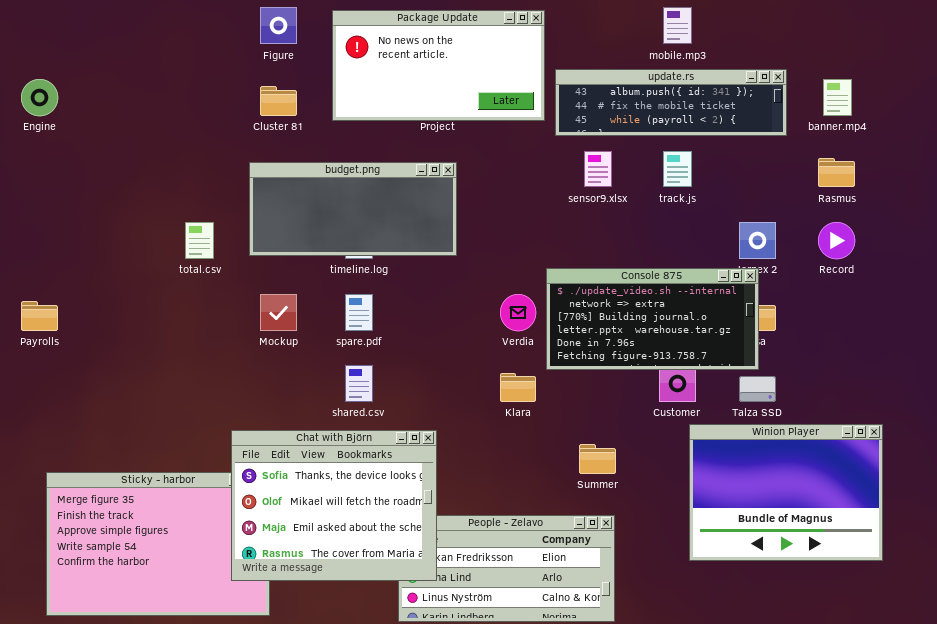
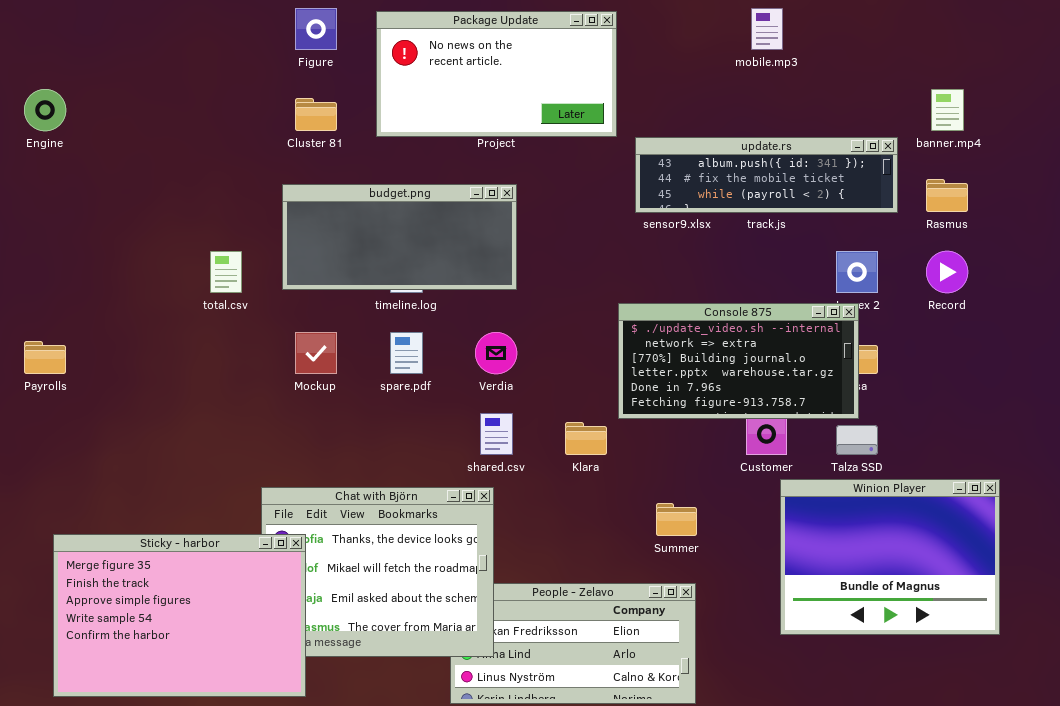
update.rs: [555,69,787,136] -> [635,137,898,213], moved
Verdia: [500,294,536,331] -> [475,332,517,374], moved
shared.csv: [345,365,373,402] -> [480,413,513,455], moved
Sticky - harbor: [46,472,270,616] -> [53,534,306,697], raised

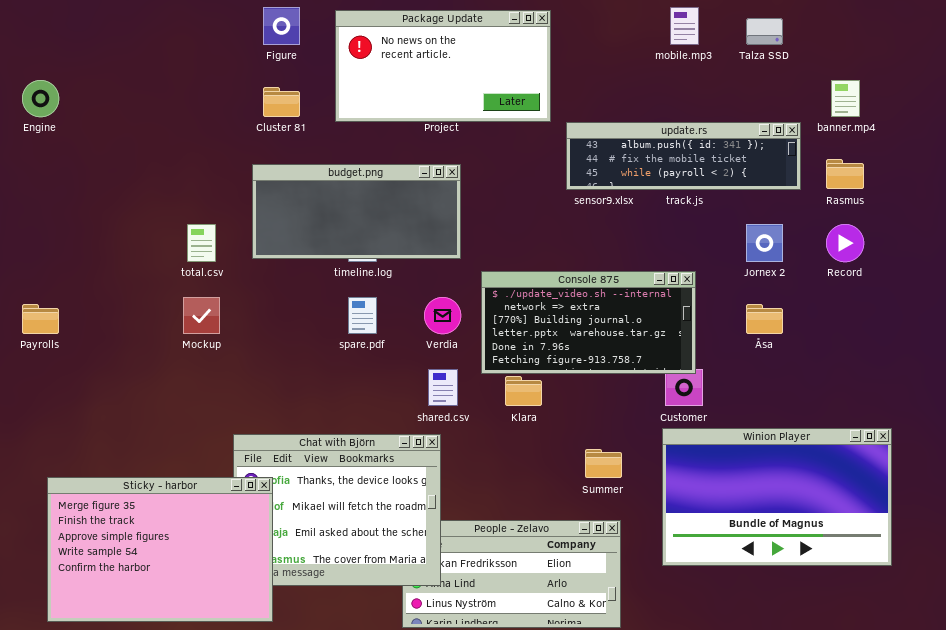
Console 875: [618,303,859,419] -> [481,271,696,374], moved
Mockup: [295,332,337,374] -> [183,297,220,334], moved
Talza SSD: [836,425,878,455] -> [746,18,783,45], moved
Winion Player: [780,479,1000,635] -> [662,428,892,566], resized

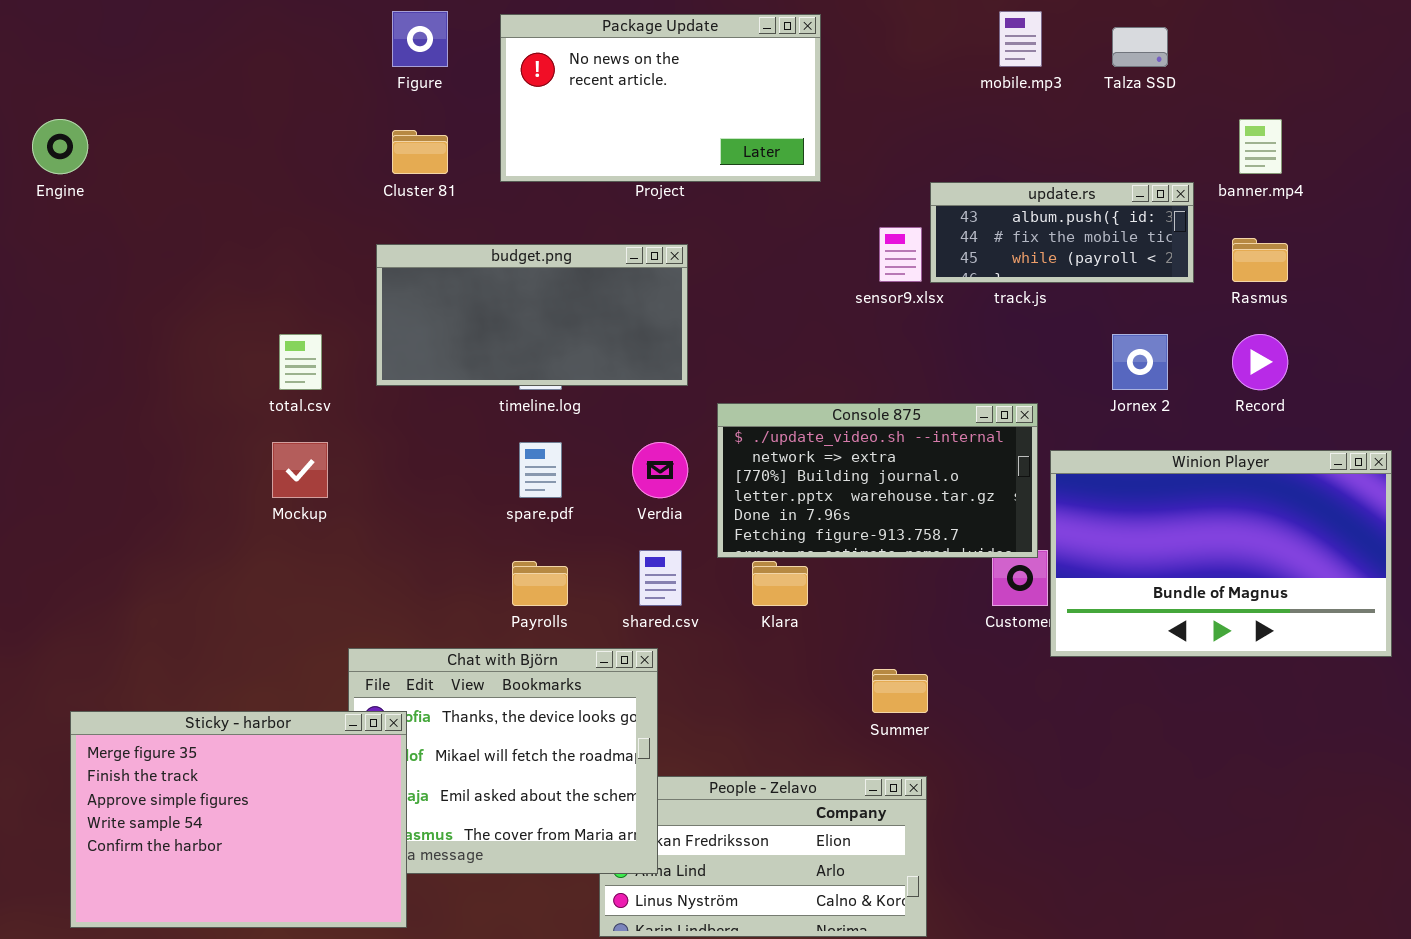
update.rs: [566,122,801,190] -> [930,182,1194,283], resized
Payrolls: [22,304,59,334] -> [512,561,568,606], moved
Winion Player: [662,428,892,566] -> [1050,450,1392,657], moved

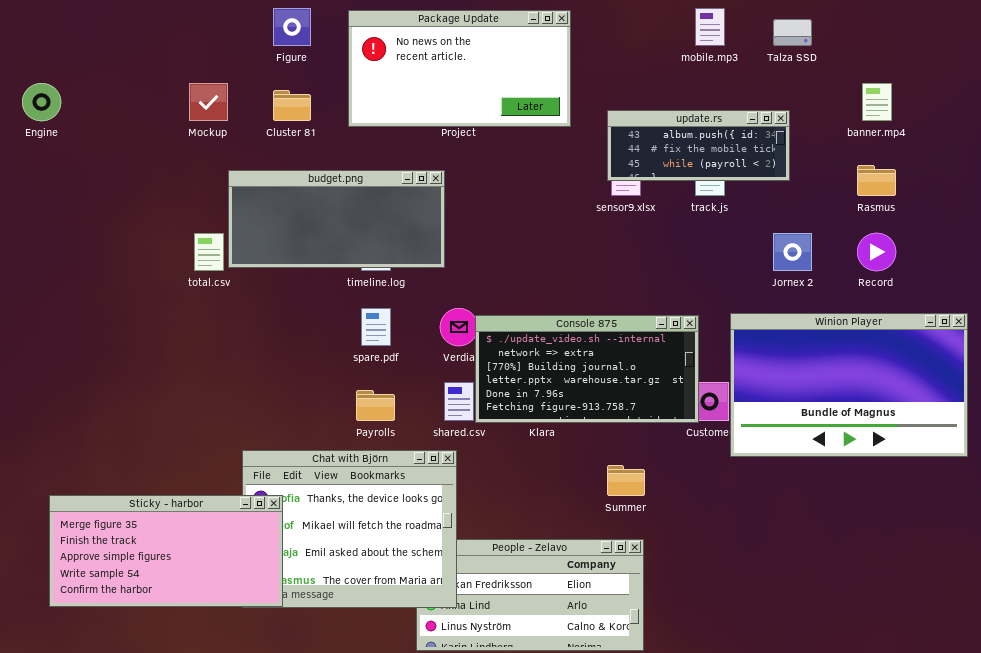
update.rs: [930,182,1194,283] -> [607,110,790,181], moved
budget.png: [376,244,688,386] -> [228,170,445,268], moved
Console 875: [717,403,1038,558] -> [475,315,699,423], moved
Mockup: [272,442,328,498] -> [189,83,228,121], moved
Sticky - harbor: [70,711,407,928] -> [49,495,283,607], resized

